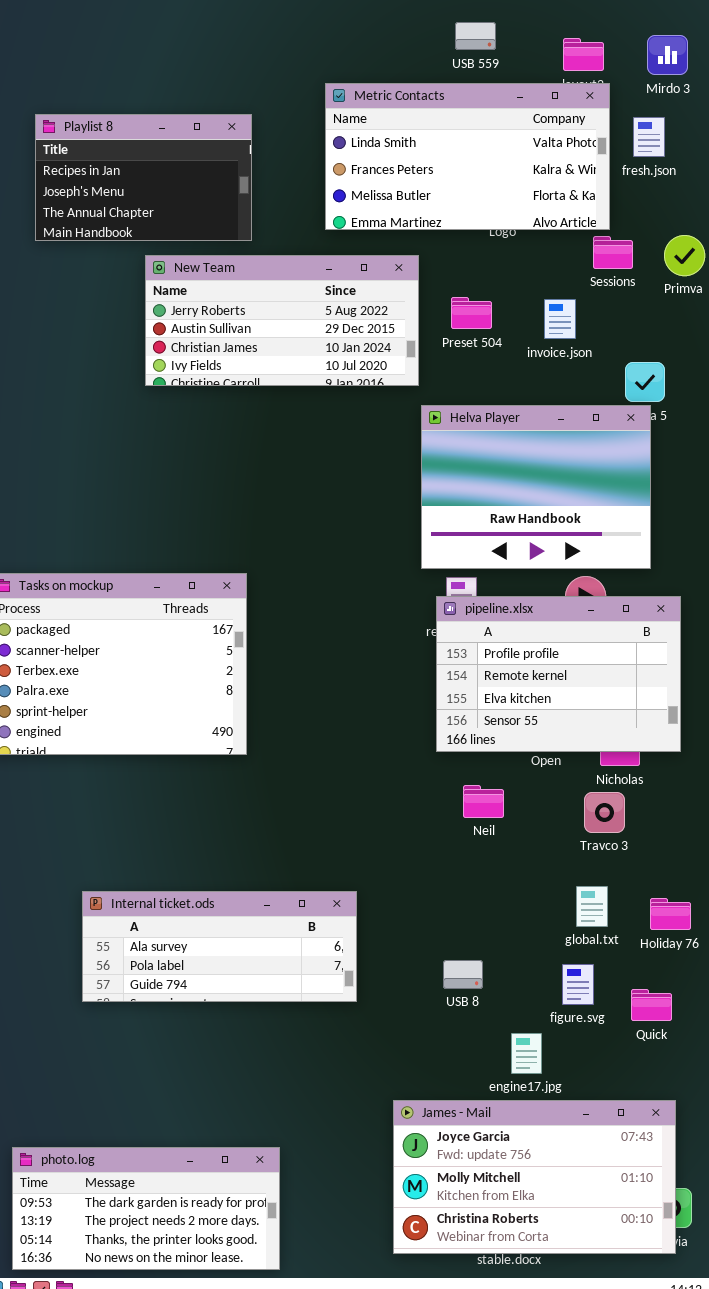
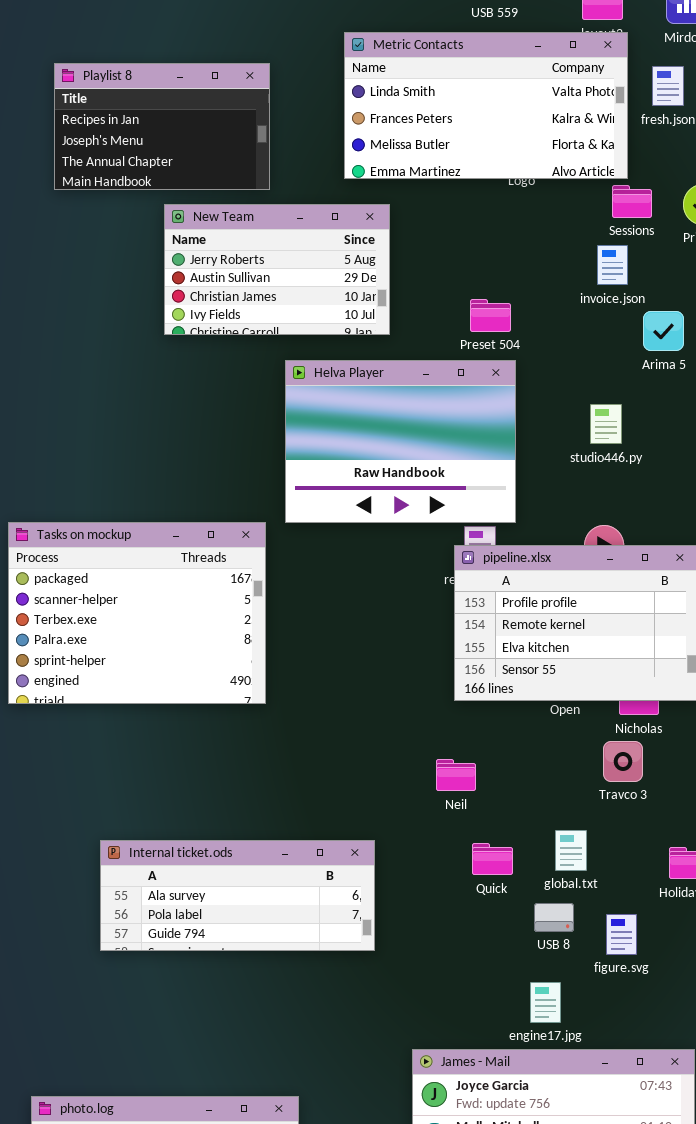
New Team: [145,255,419,386] -> [164,204,390,335], resized
Preset 504: [451,297,492,329] -> [470,299,511,332], moved
invoice.json: [544,299,576,339] -> [597,245,628,285], moved
Helva Player: [421,405,651,569] -> [285,360,516,523], moved
Neil: [463,785,504,818] -> [436,759,476,791], moved
global.txt: [576,886,608,927] -> [555,830,587,871], moved
USB 8: [443,960,483,989] -> [534,903,574,932], moved
figure.svg: [562,964,594,1005] -> [606,914,637,955], moved
Quick: [631,989,672,1021] -> [472,843,513,875], moved

